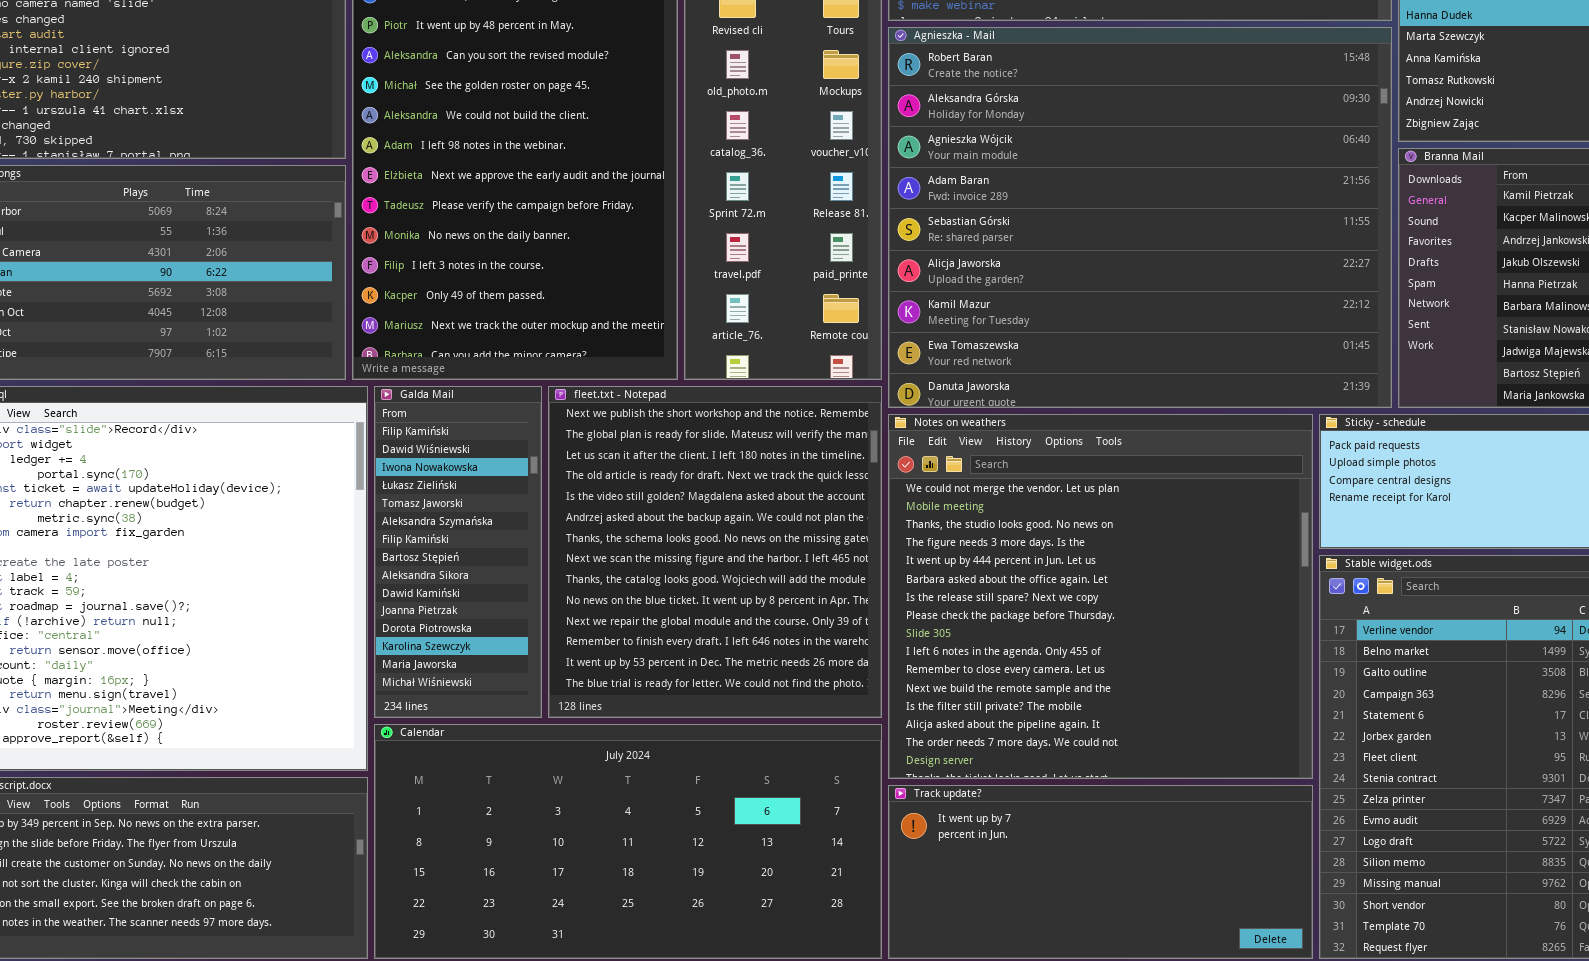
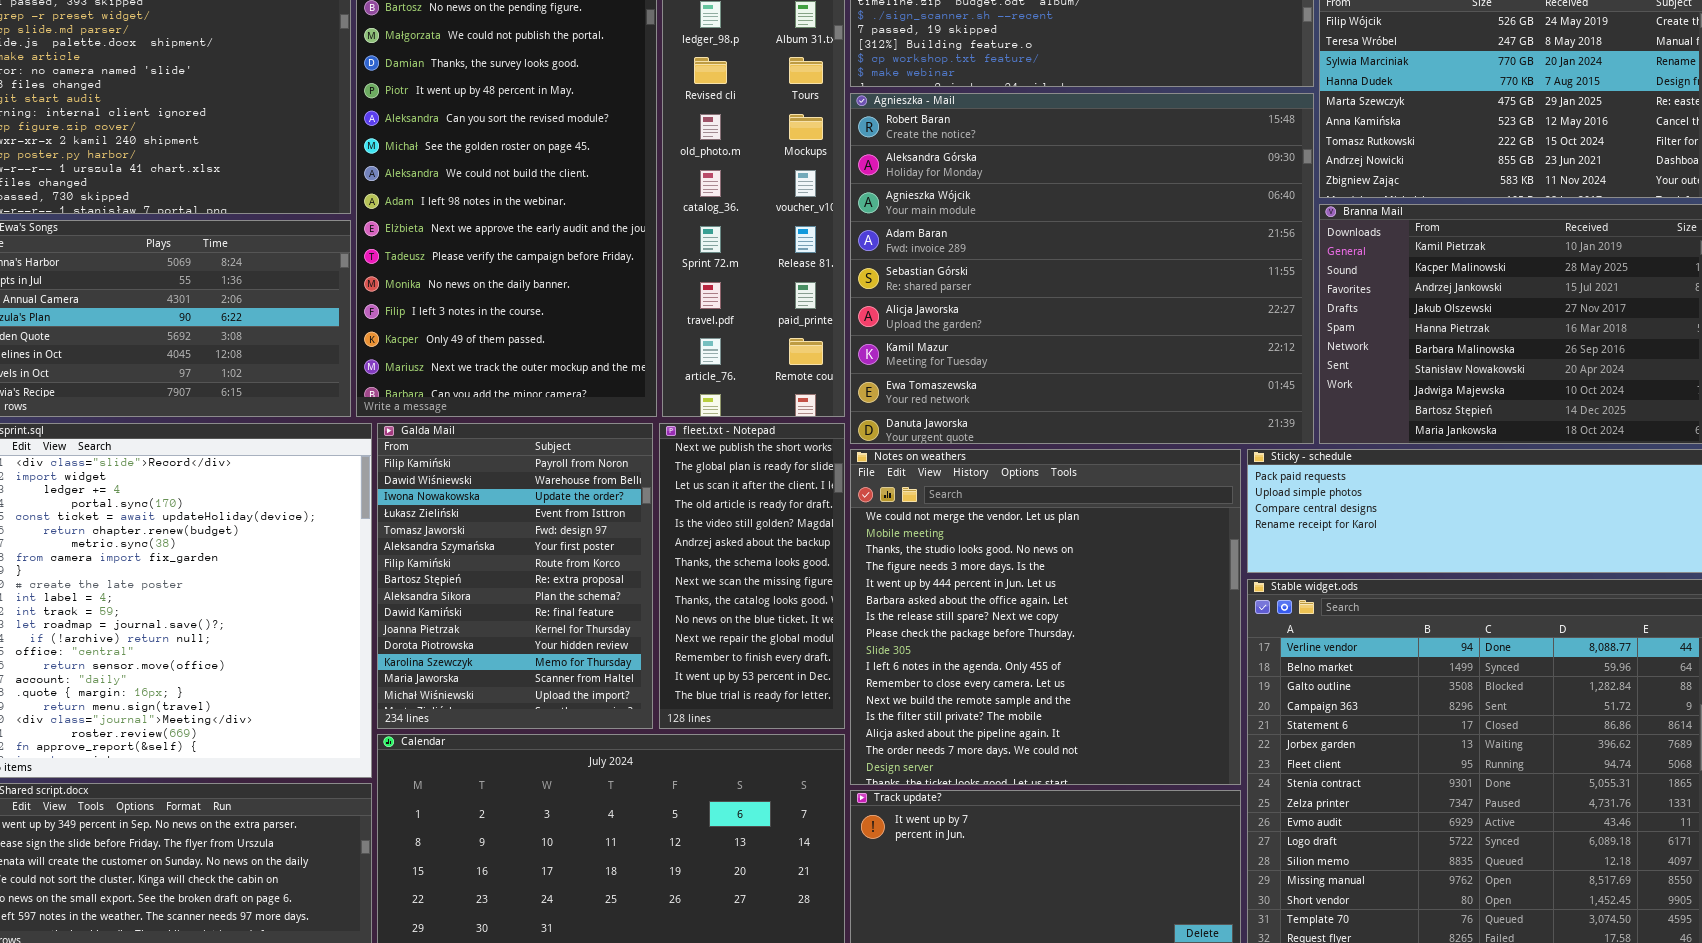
Galda Mail: [374,386,542,718] -> [377,423,653,729], resized
fleet.txt - Notepad: [548,386,882,718] -> [659,423,845,729], resized

